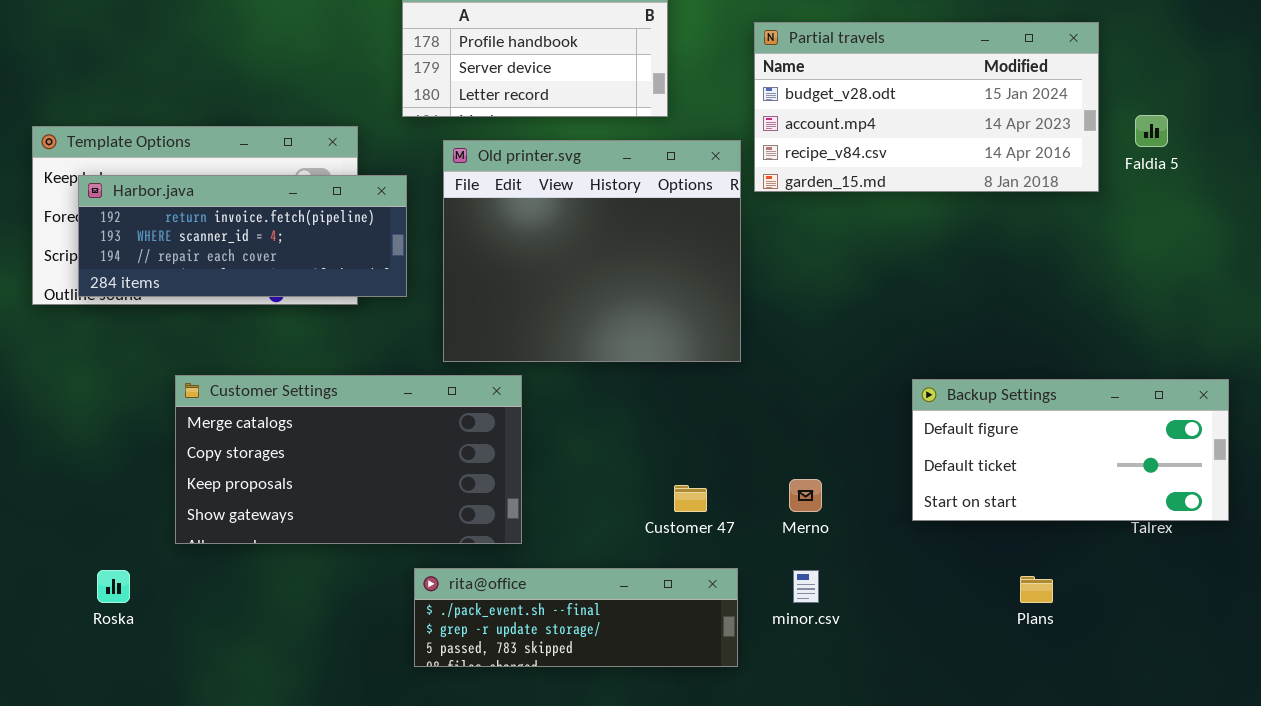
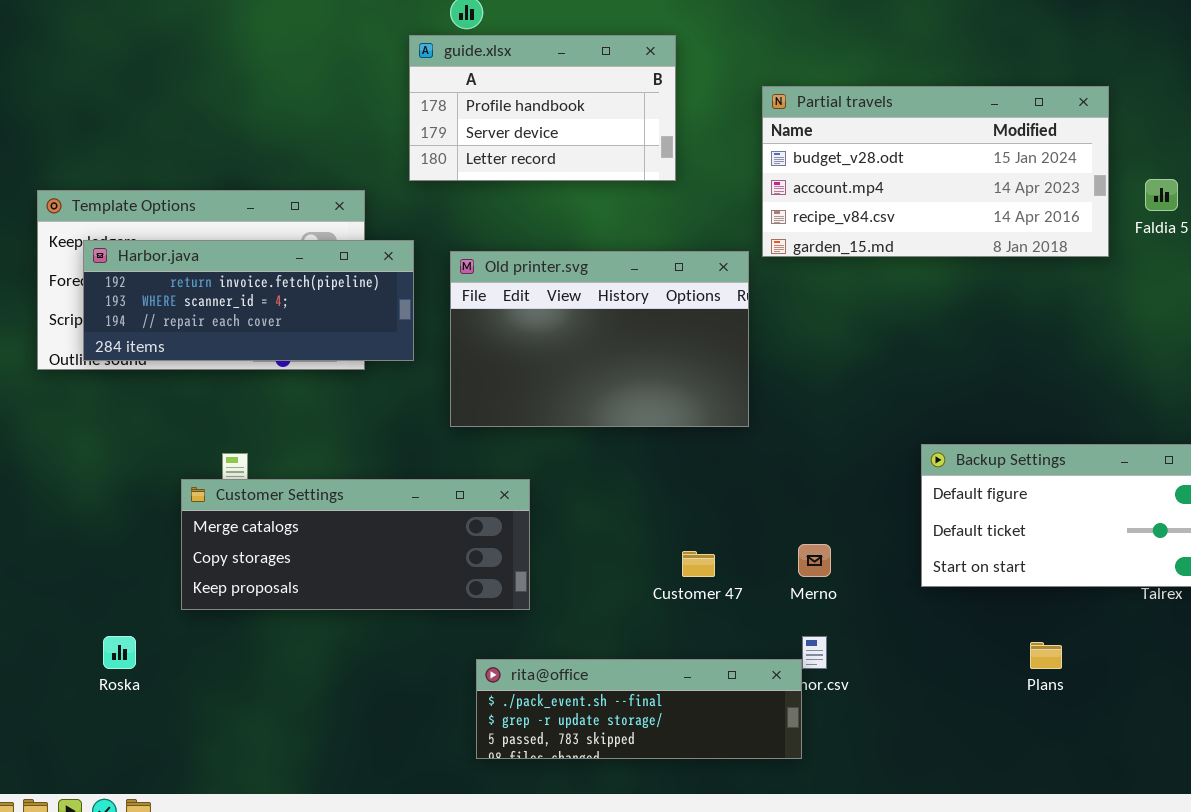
Old printer.svg: [443,140,741,362] -> [450,251,749,427], resized
Customer Settings: [175,375,522,544] -> [181,479,530,610], resized
rita@office: [414,568,738,667] -> [476,659,802,759], moved

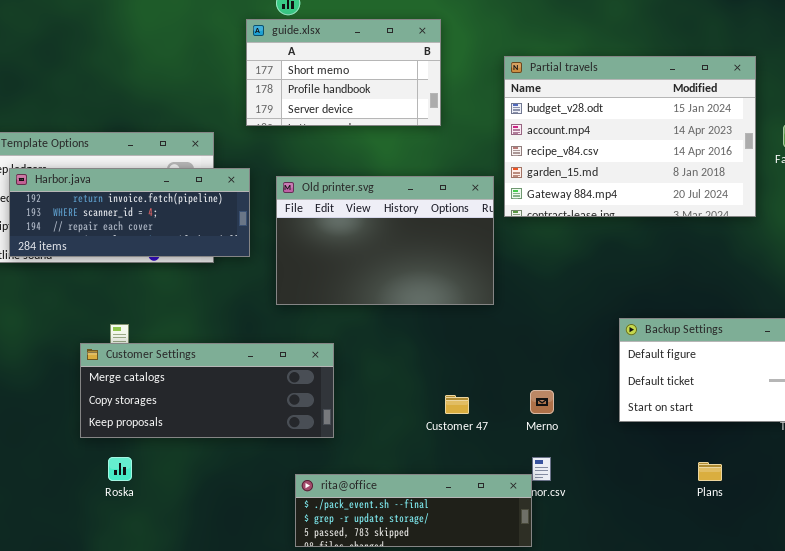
guide.xlsx: [409,35,676,181] -> [246,19,441,126], scrolled up 1 row
Partial travels: [762,86,1109,257] -> [504,56,756,217], resized
Roska: [103,636,136,669] -> [108,457,132,481], moved

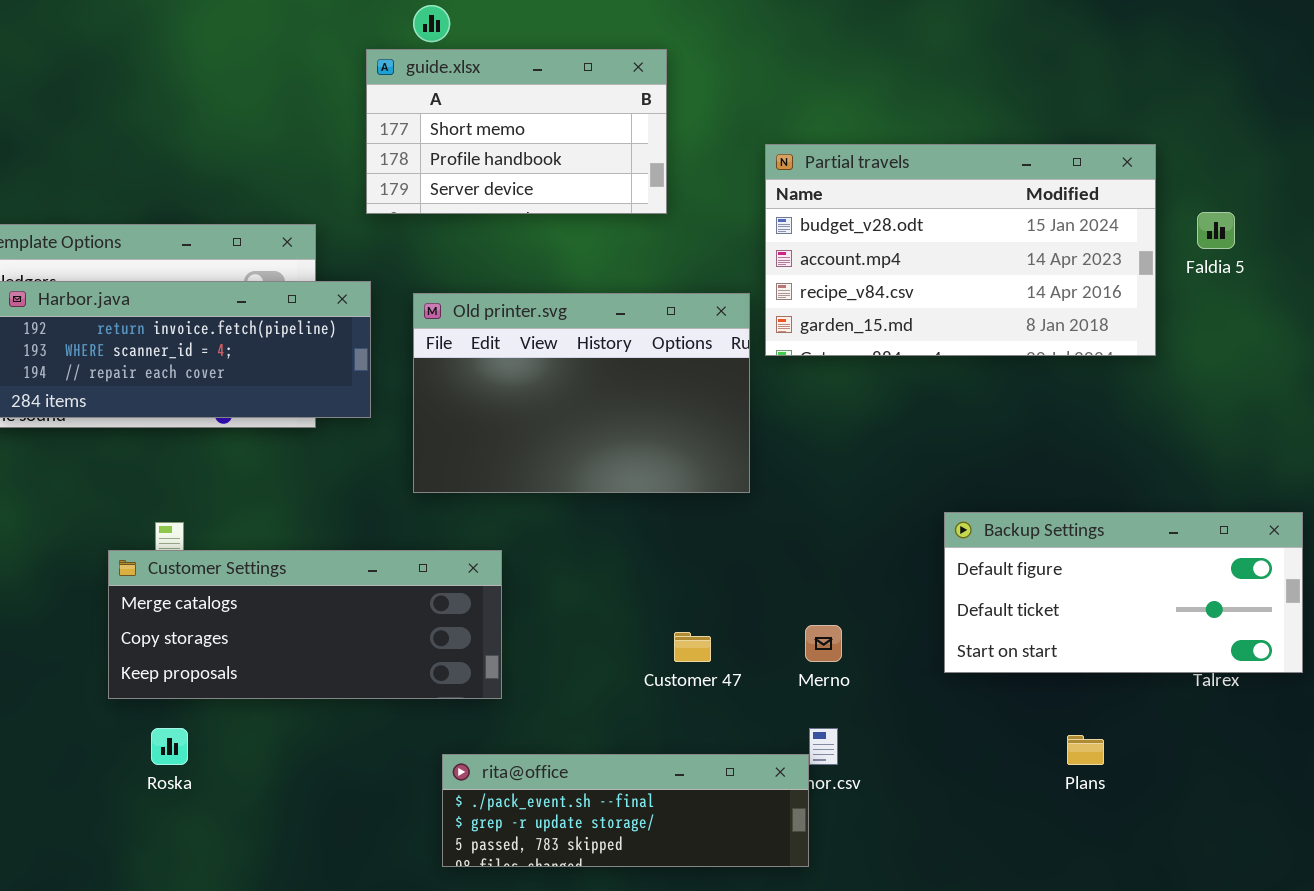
Partial travels: [504,56,756,217] -> [765,144,1156,356], resized

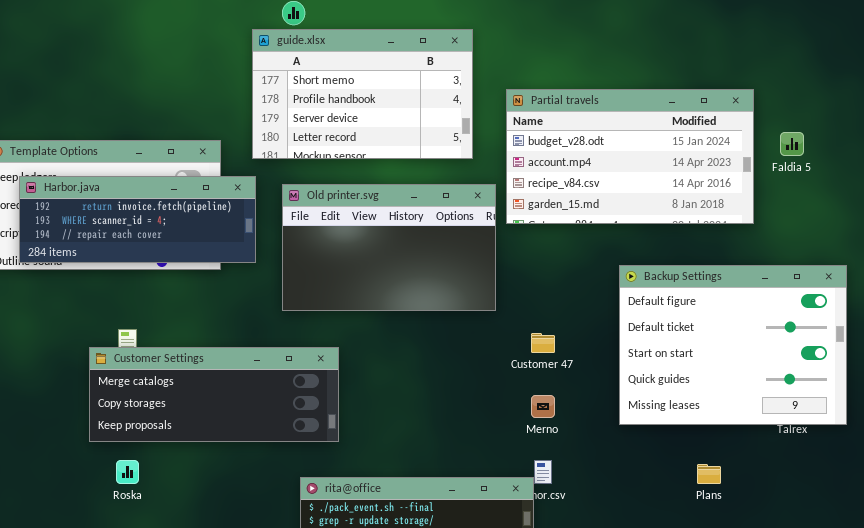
guide.xlsx: [366,49,667,214] -> [252,29,473,159], resized
Backup Settings: [944,512,1303,673] -> [619,265,847,425], resized
Customer 47: [674,632,711,662] -> [531,333,555,353], moved

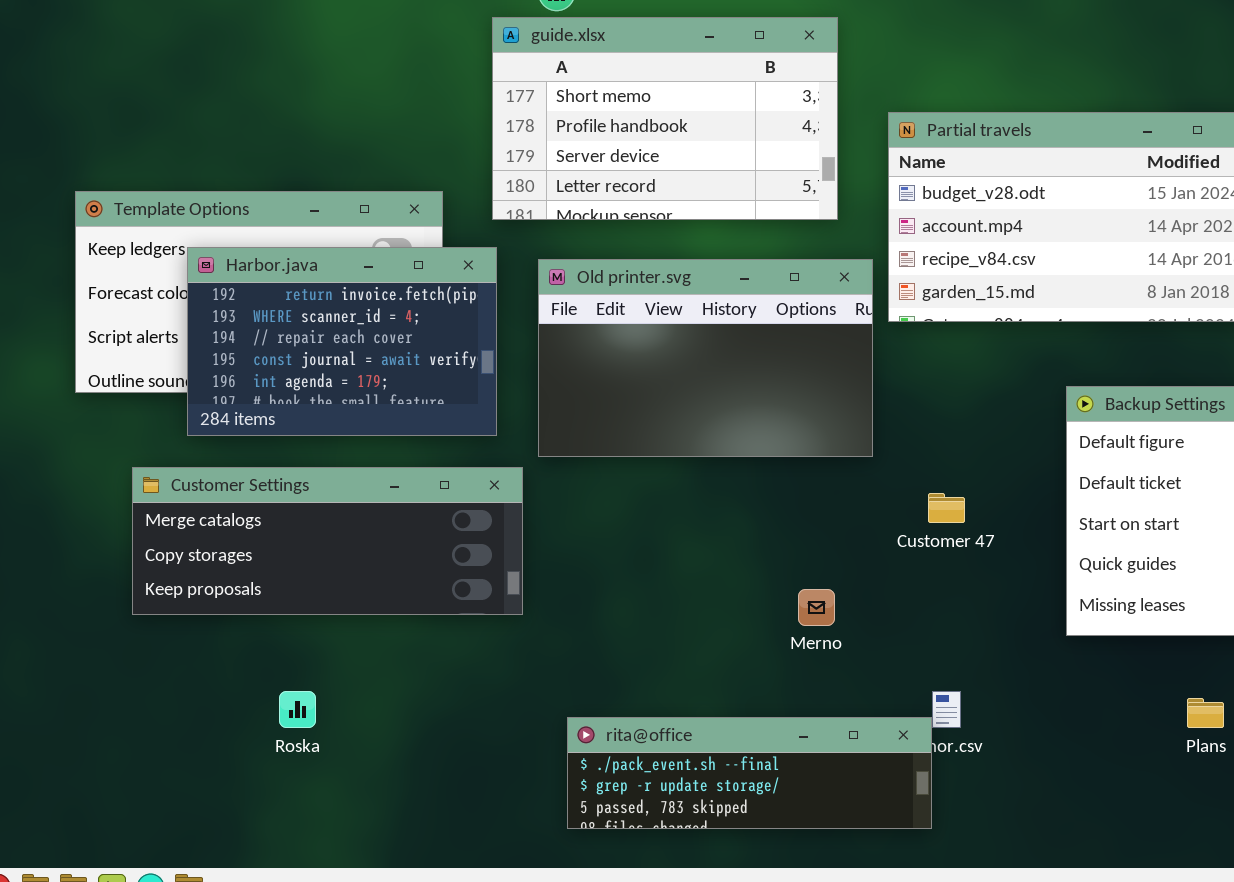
Harbor.java: [19,176,256,263] -> [187,247,497,436], resized
Customer Settings: [89,347,339,442] -> [132,467,523,615], moved
Merno: [531,395,555,418] -> [798,589,835,626], moved

